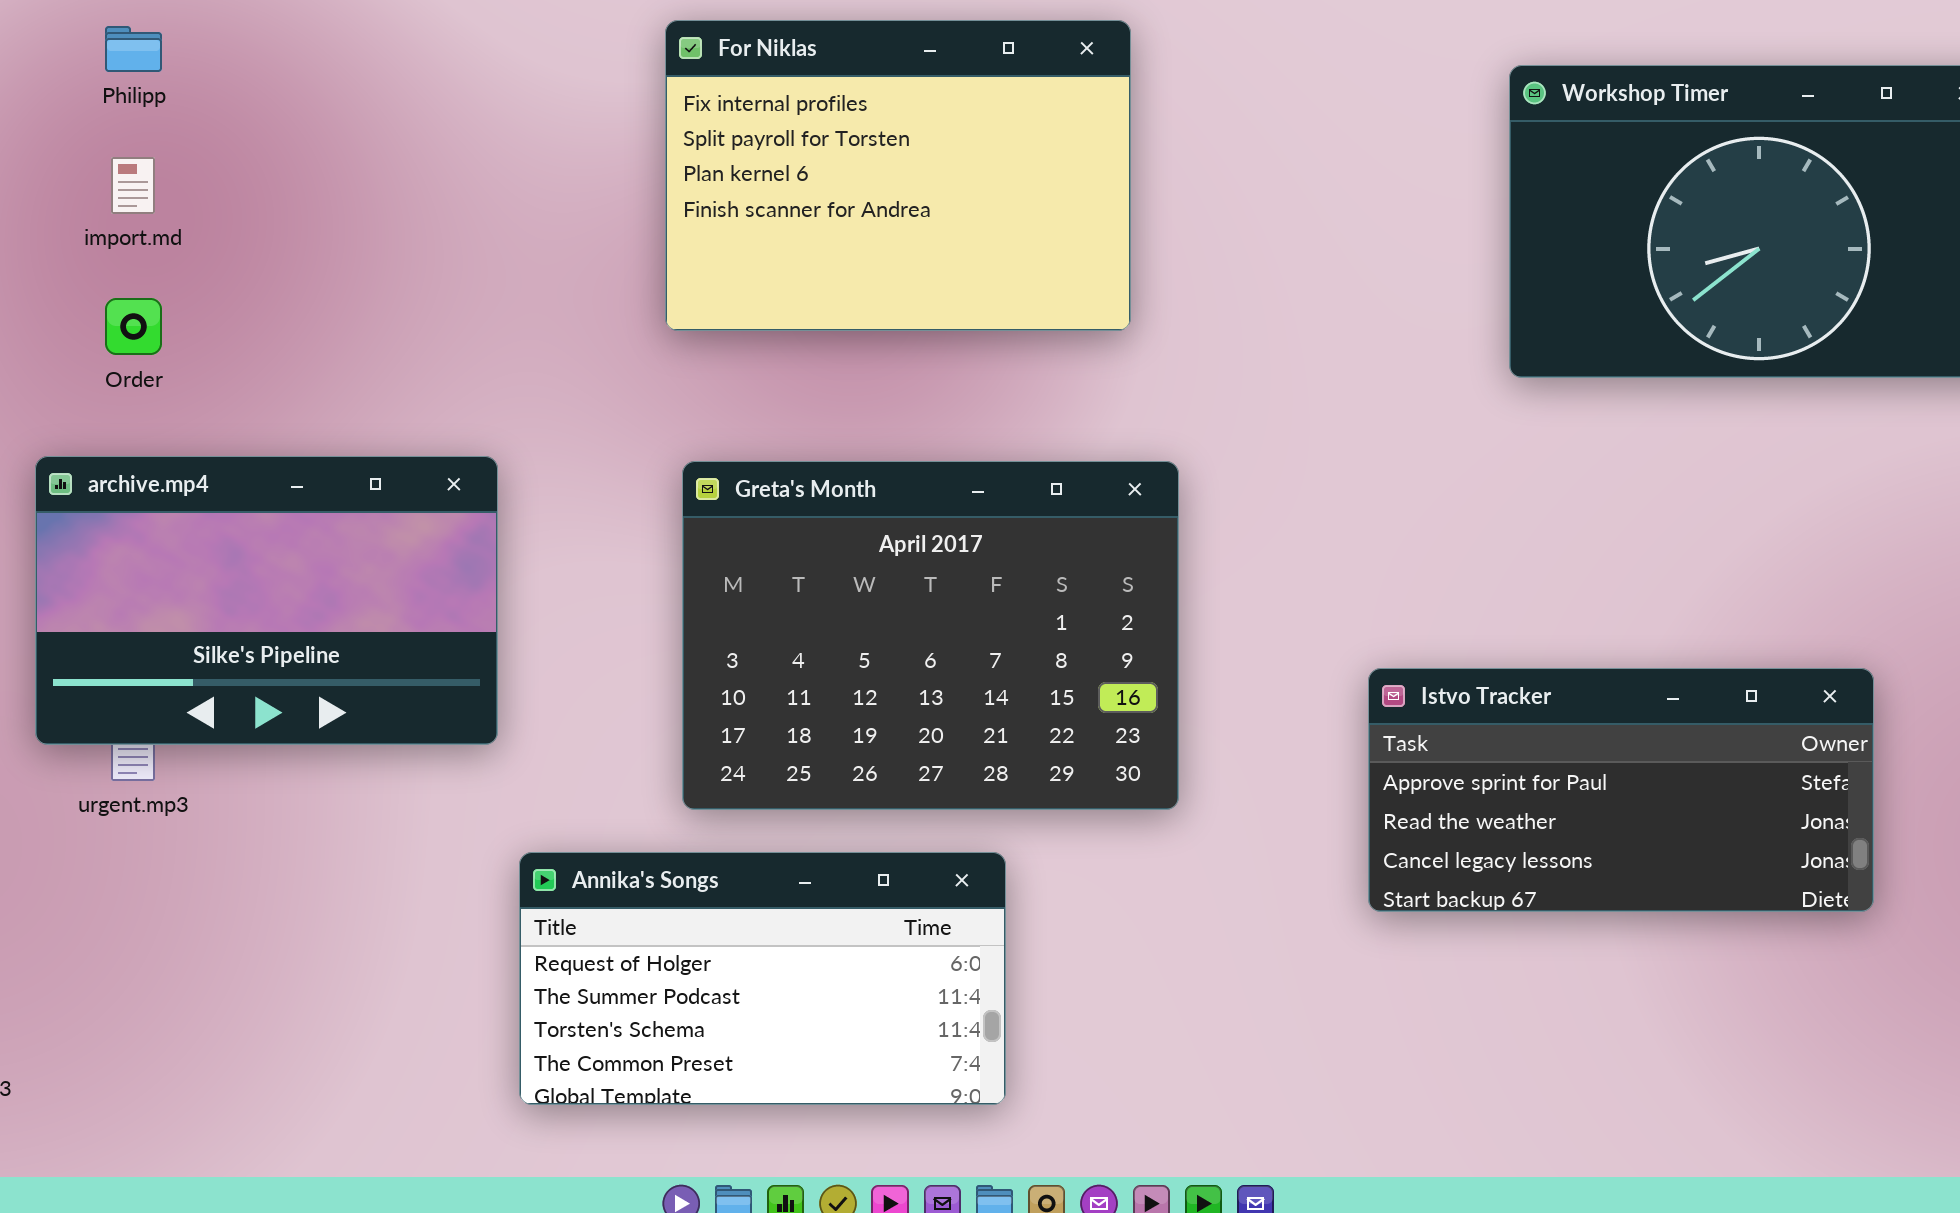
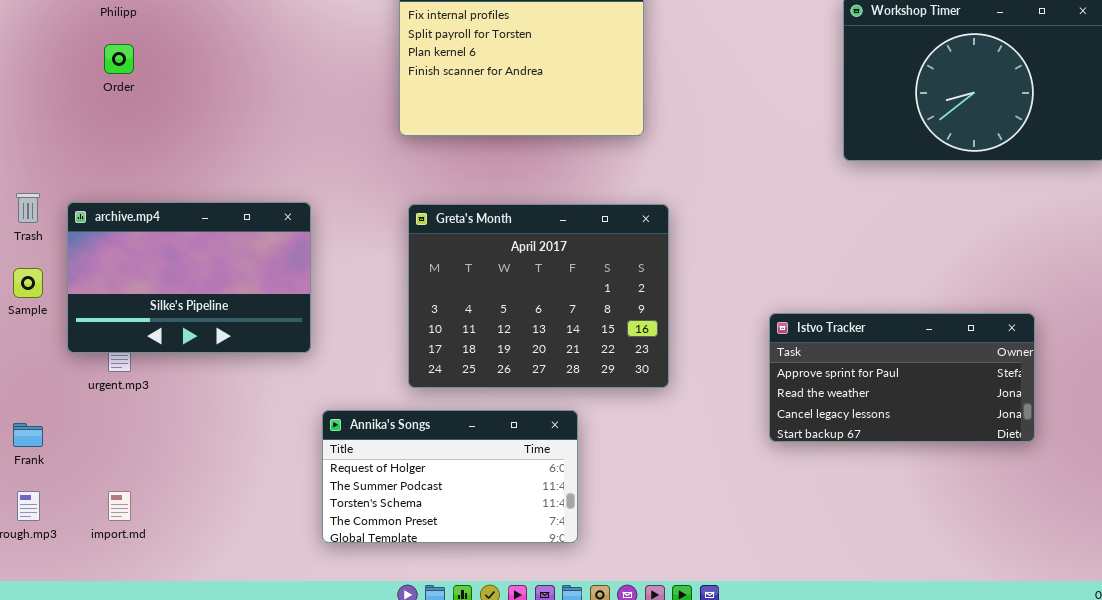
import.md: [111,157,155,214] -> [108,491,131,521], moved
Order: [105,298,162,355] -> [104,44,134,74], moved

